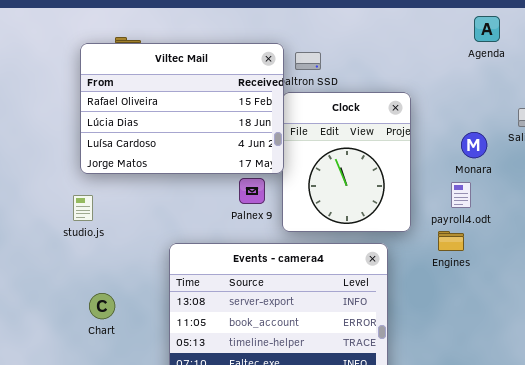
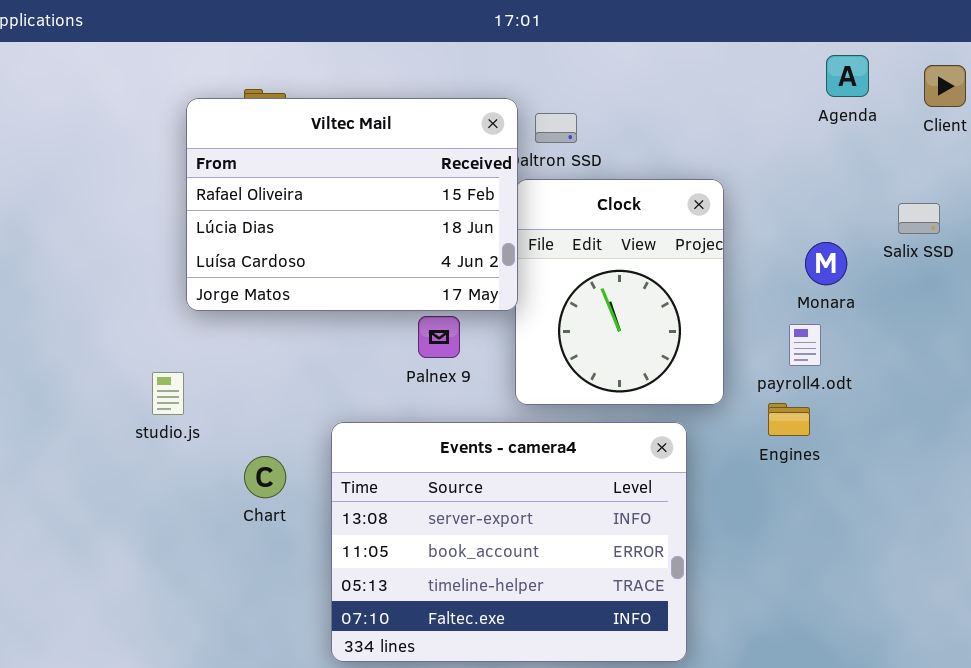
Palnex 9: [239,178,265,204] -> [418,316,460,358], moved
studio.js: [73,195,93,221] -> [152,372,184,415], moved
Chart: [89,293,115,319] -> [244,456,286,498], moved

